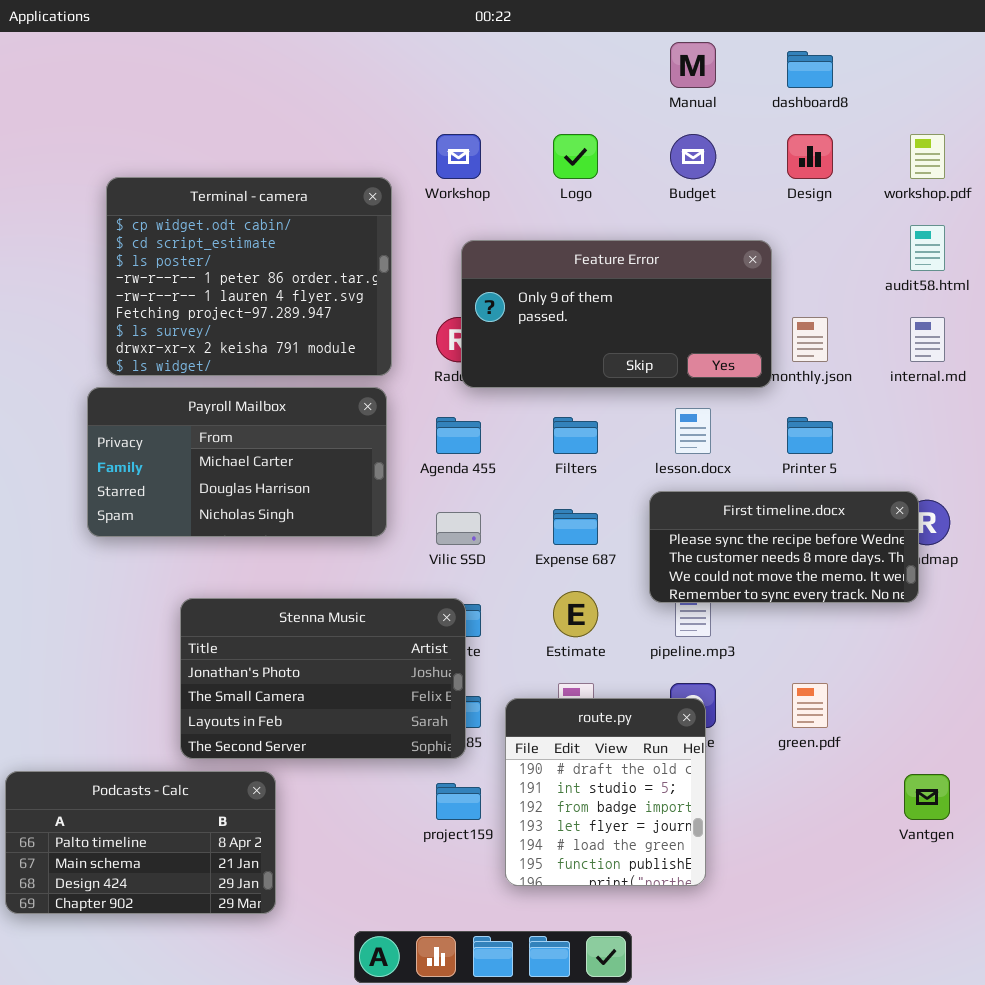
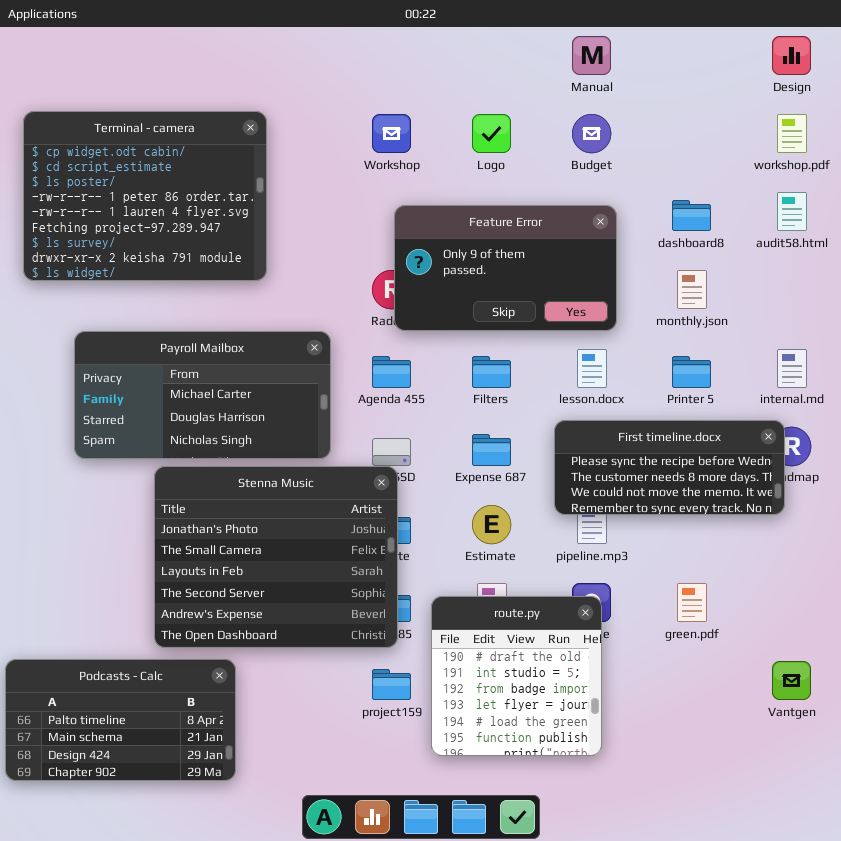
dashboard8: [787,51,833,88] -> [672,200,711,231], moved
Design: [787,134,833,179] -> [772,36,811,75], moved
Terminal - camera: [106,177,392,376] -> [23,111,267,281], moved
Feature Error: [461,240,772,388] -> [394,205,617,331], resized
internal.md: [910,317,945,362] -> [777,349,807,388], moved
Stenna Music: [180,598,466,759] -> [154,466,398,648], resized

